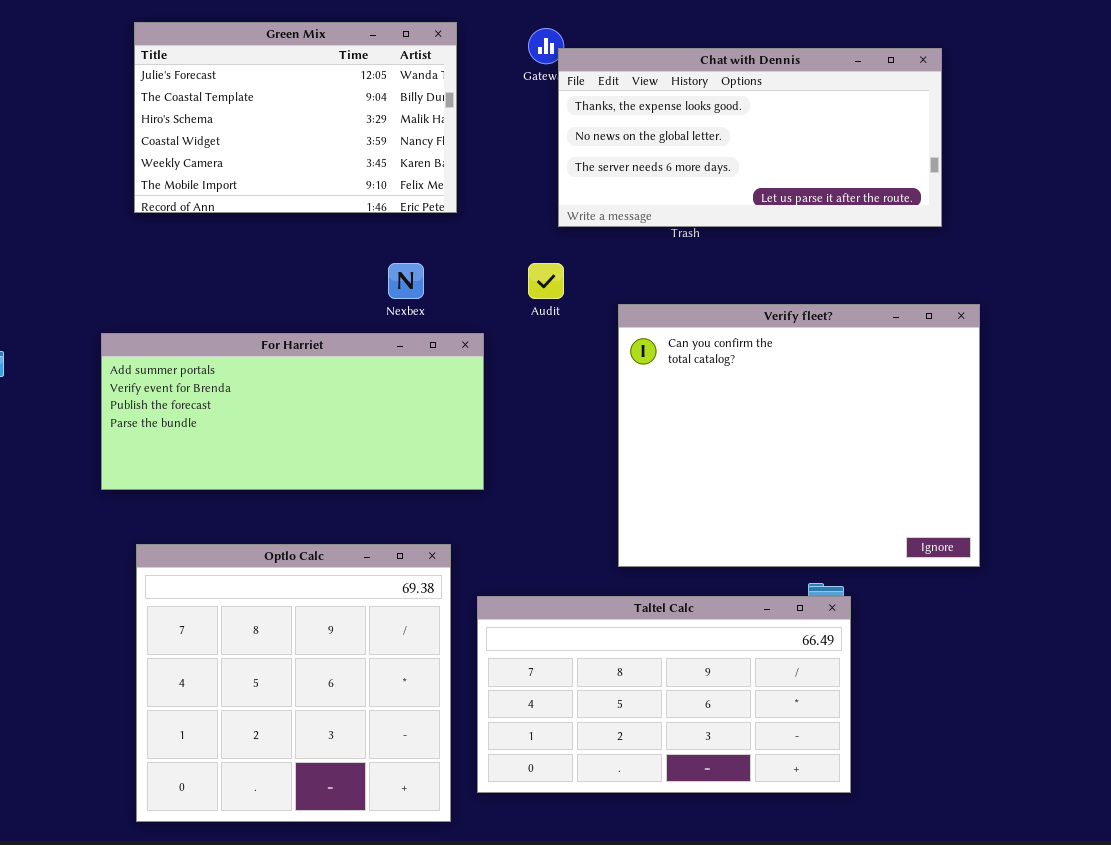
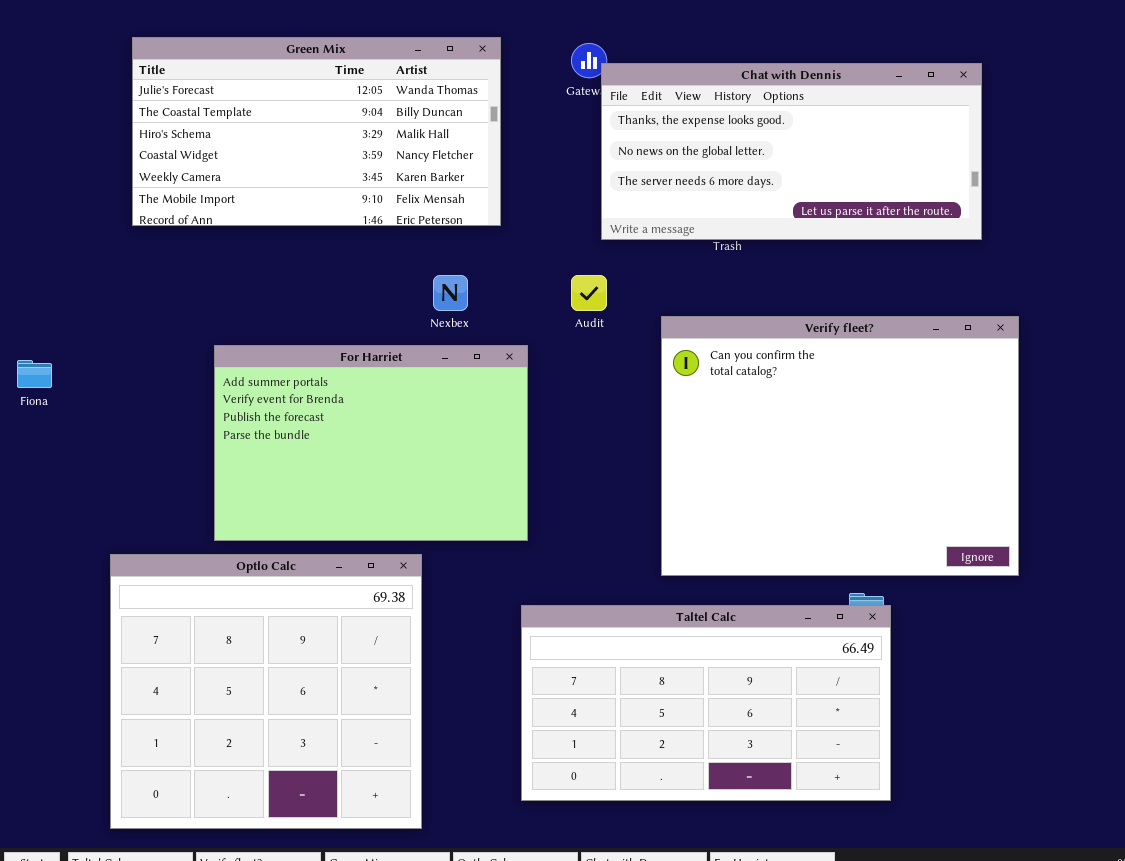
Green Mix: [134,22,457,213] -> [132,37,501,226], resized
For Harriet: [101,333,484,490] -> [214,345,528,541], resized
Optlo Calc: [136,544,451,822] -> [110,554,422,829], moved

